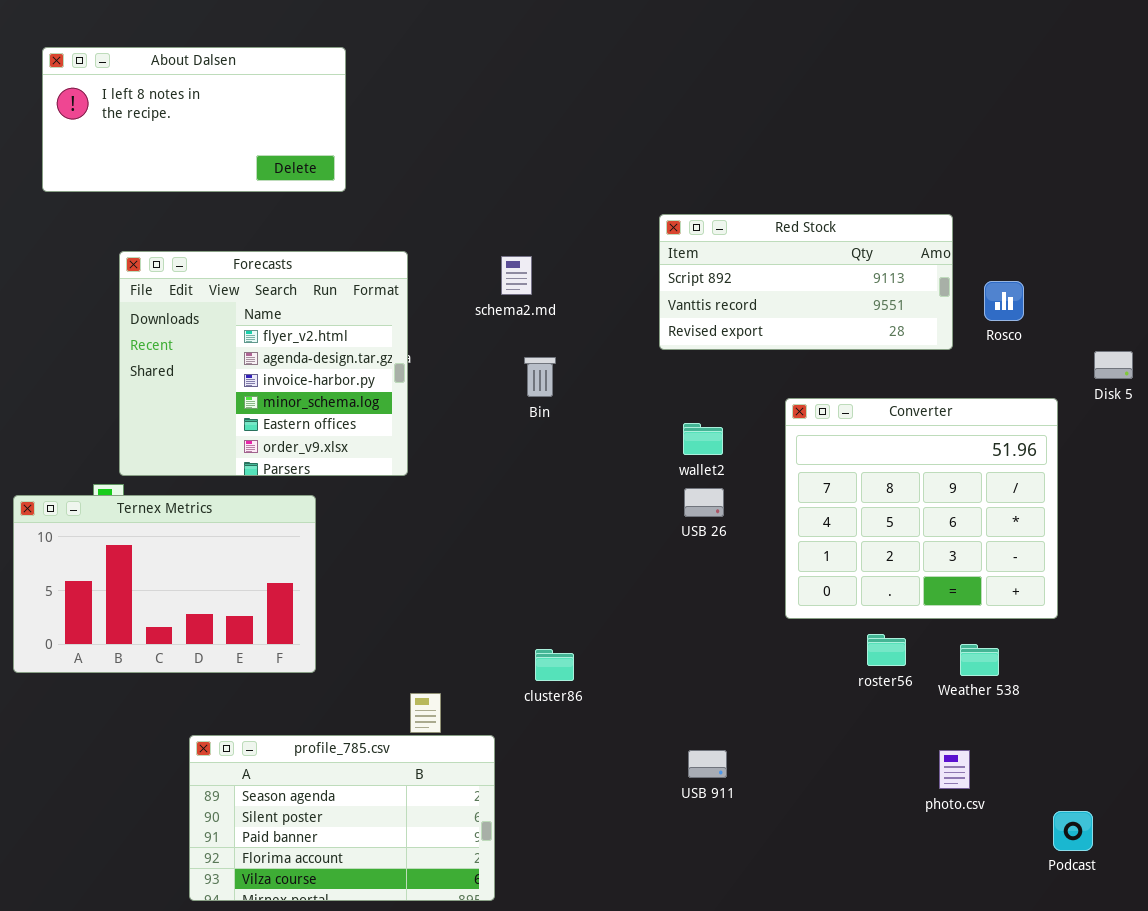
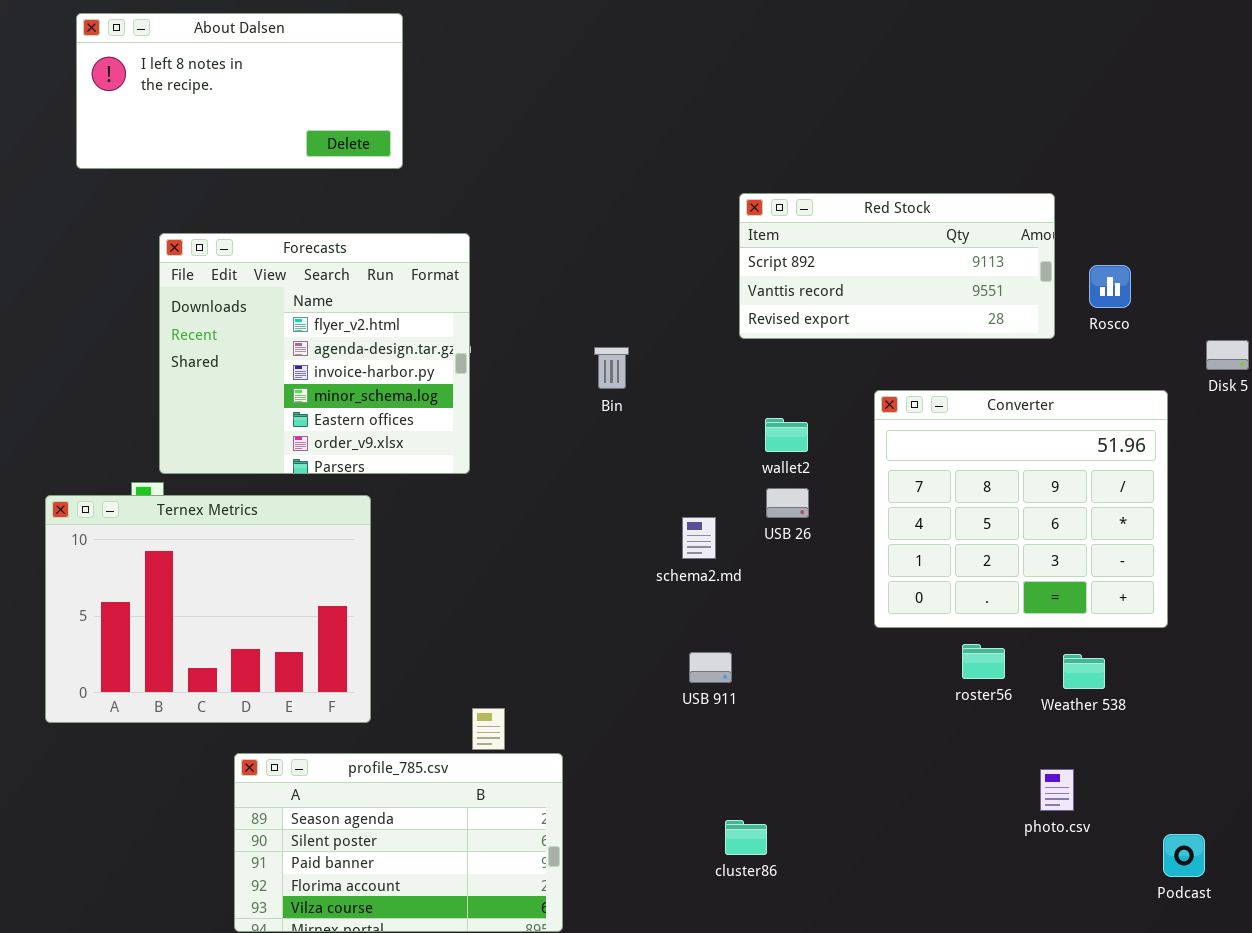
schema2.md: [501,256,532,295] -> [682,517,716,559], moved
Ternex Metrics: [13,495,316,673] -> [45,495,371,723], resized
cluster86: [535,649,574,681] -> [725,820,767,855], moved
USB 911: [688,750,727,778] -> [689,652,732,683], moved

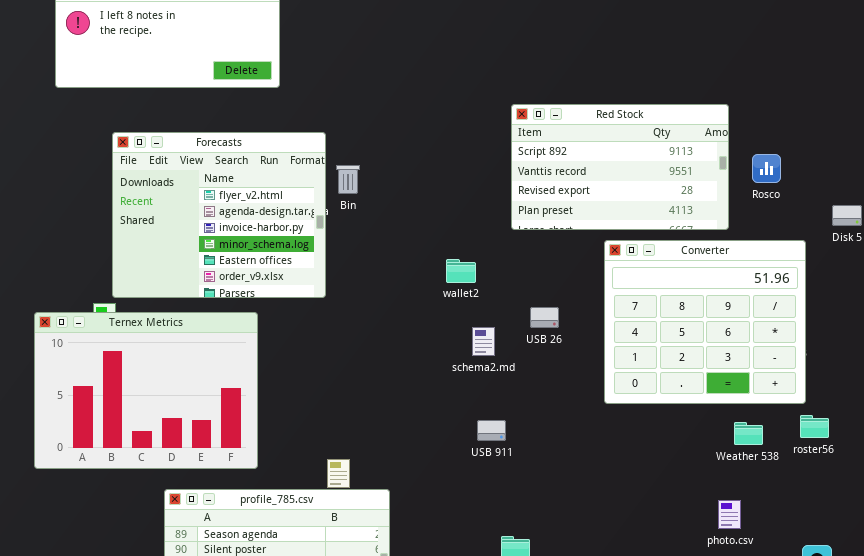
Red Stock: [739,193,1055,339] -> [511,104,729,230], resized
Bin: [594,347,629,389] -> [336,165,360,194], moved
wallet2: [765,418,808,452] -> [446,259,476,283], moved
roster56: [962,644,1005,679] -> [800,415,829,438], moved

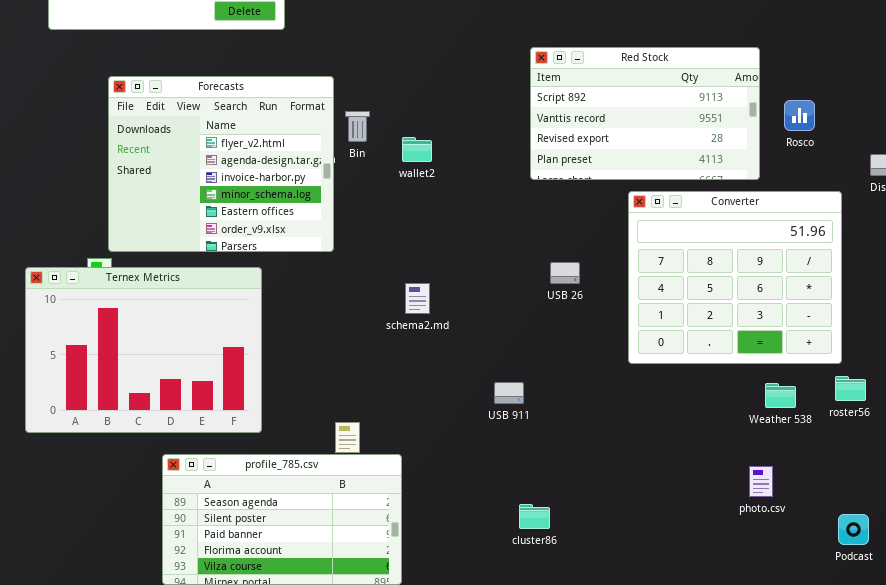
wallet2: [446,259,476,283] -> [402,137,432,162], moved
schema2.md: [472,327,495,356] -> [405,283,430,314], moved

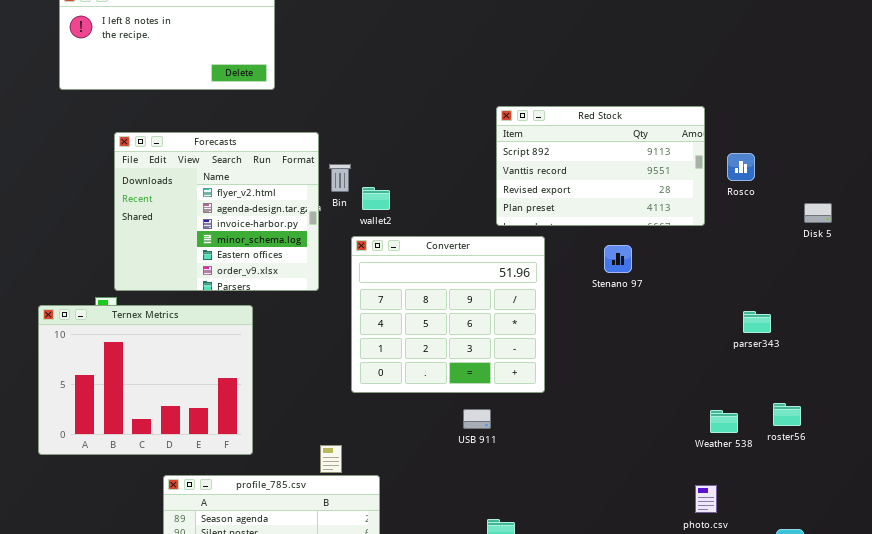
wallet2: [402,137,432,162] -> [362,187,390,210], moved
Converter: [628,191,842,364] -> [351,236,545,393], moved

